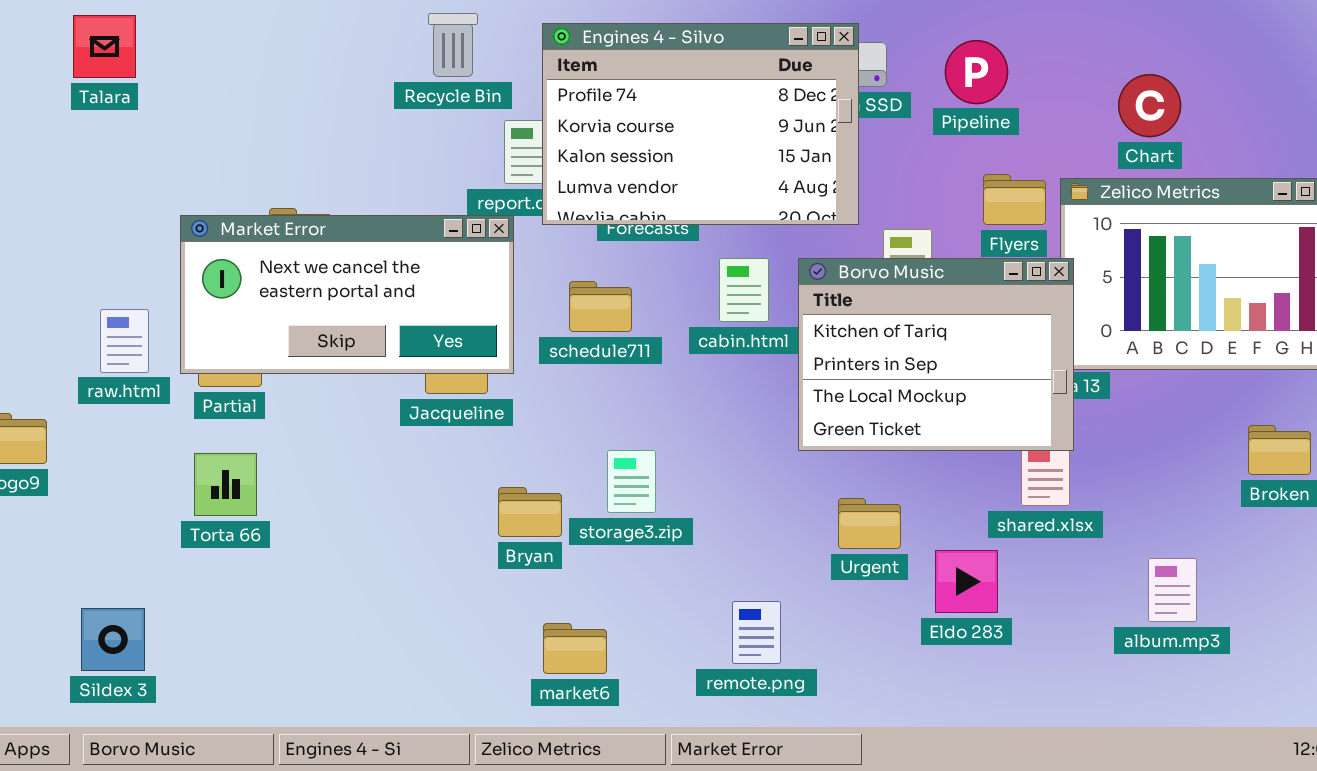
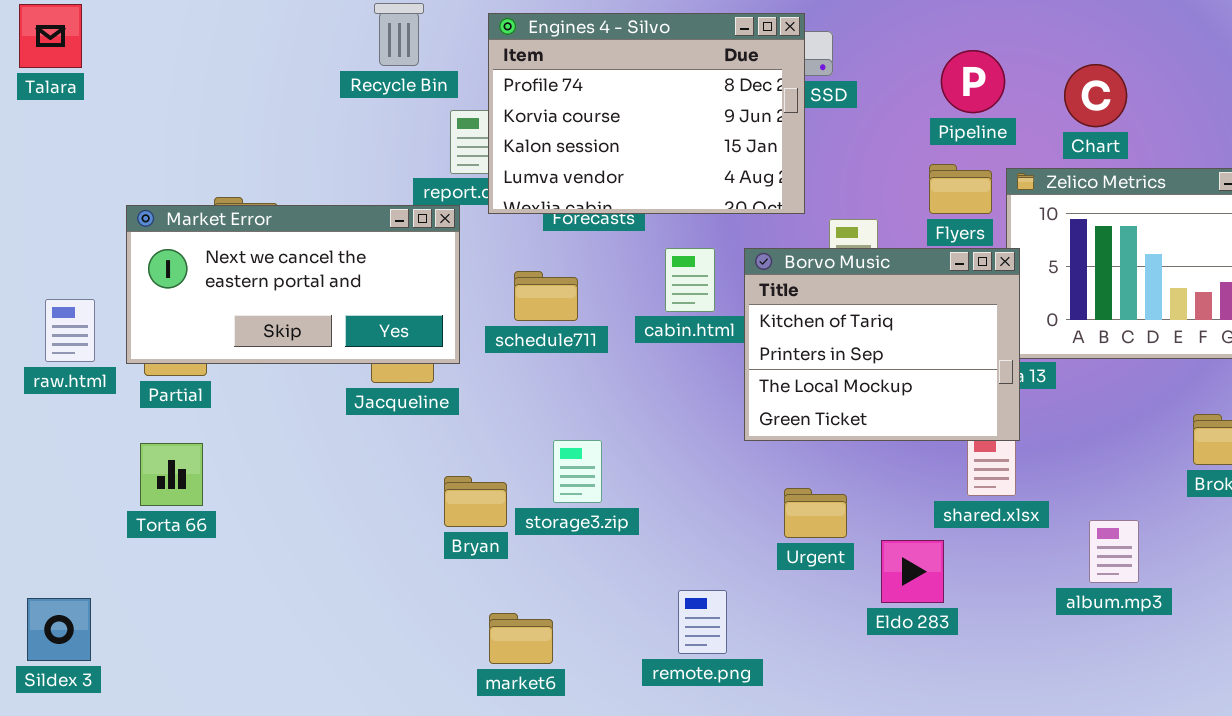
Pipeline: [945,40,1008,104] -> [941,50,1005,113], moved
album.mp3: [1148,558,1197,622] -> [1089,520,1139,583], moved

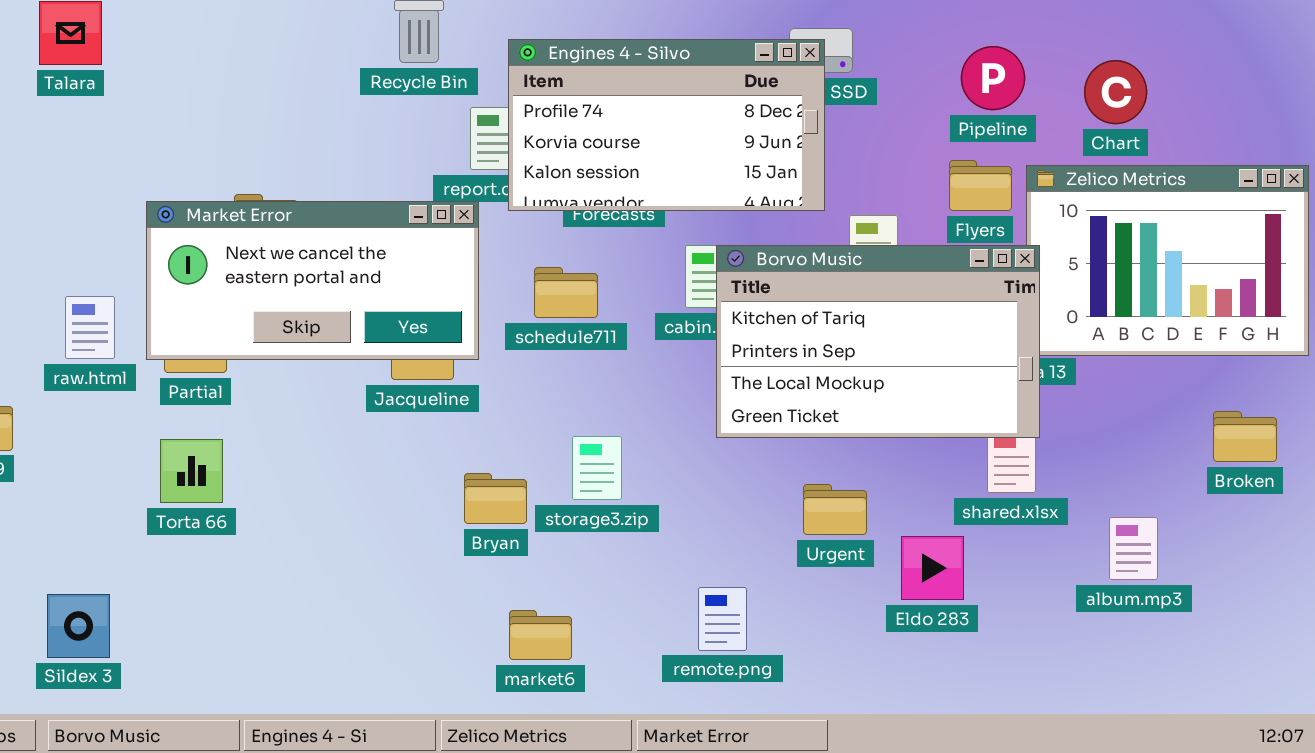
Engines 4 - Silvo: [488,13,805,214] -> [508,39,825,211], resized
Borvo Music: [744,248,1020,441] -> [716,245,1040,438], resized

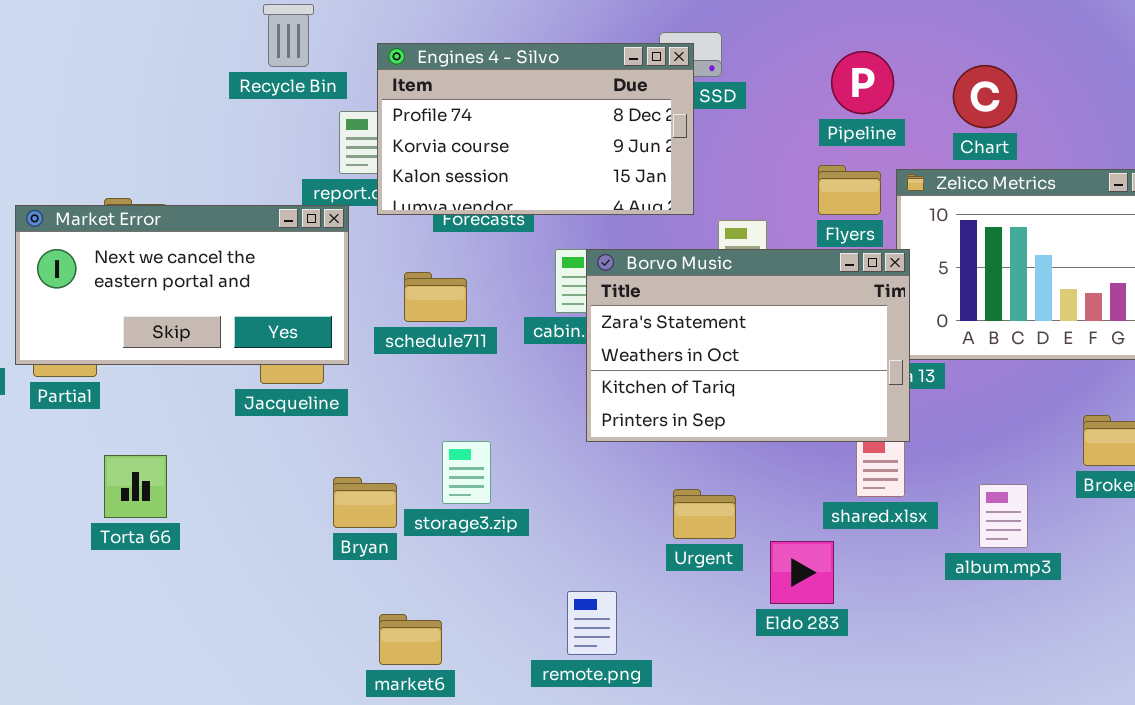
Borvo Music: [716,245,1040,438] -> [586,249,910,442], scrolled up 2 rows
Torta 66: [160,439,223,503] -> [104,455,167,518], moved
album.mp3: [1109,517,1158,580] -> [979,484,1028,548], moved

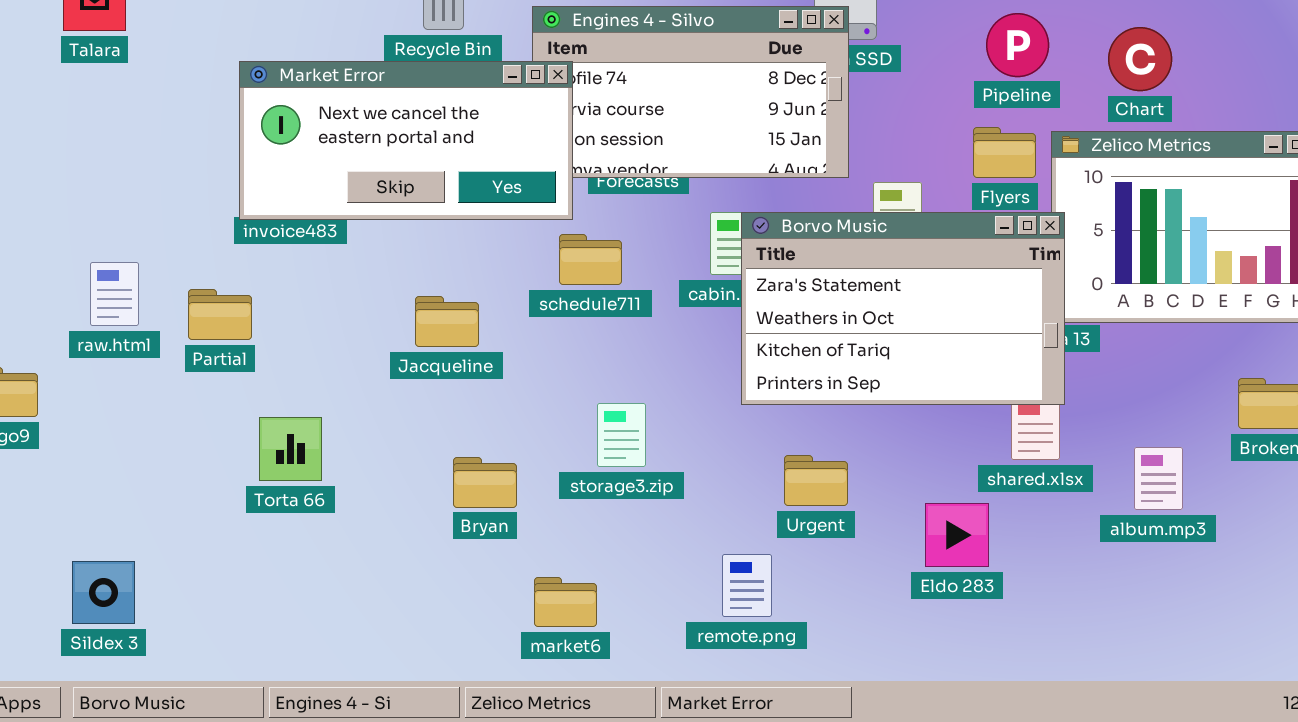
Market Error: [15,205,349,365] -> [239,61,573,220], moved
Bryan: [333,477,397,528] -> [453,457,517,508], moved
Urgent: [673,489,736,539] -> [784,455,848,506], moved

